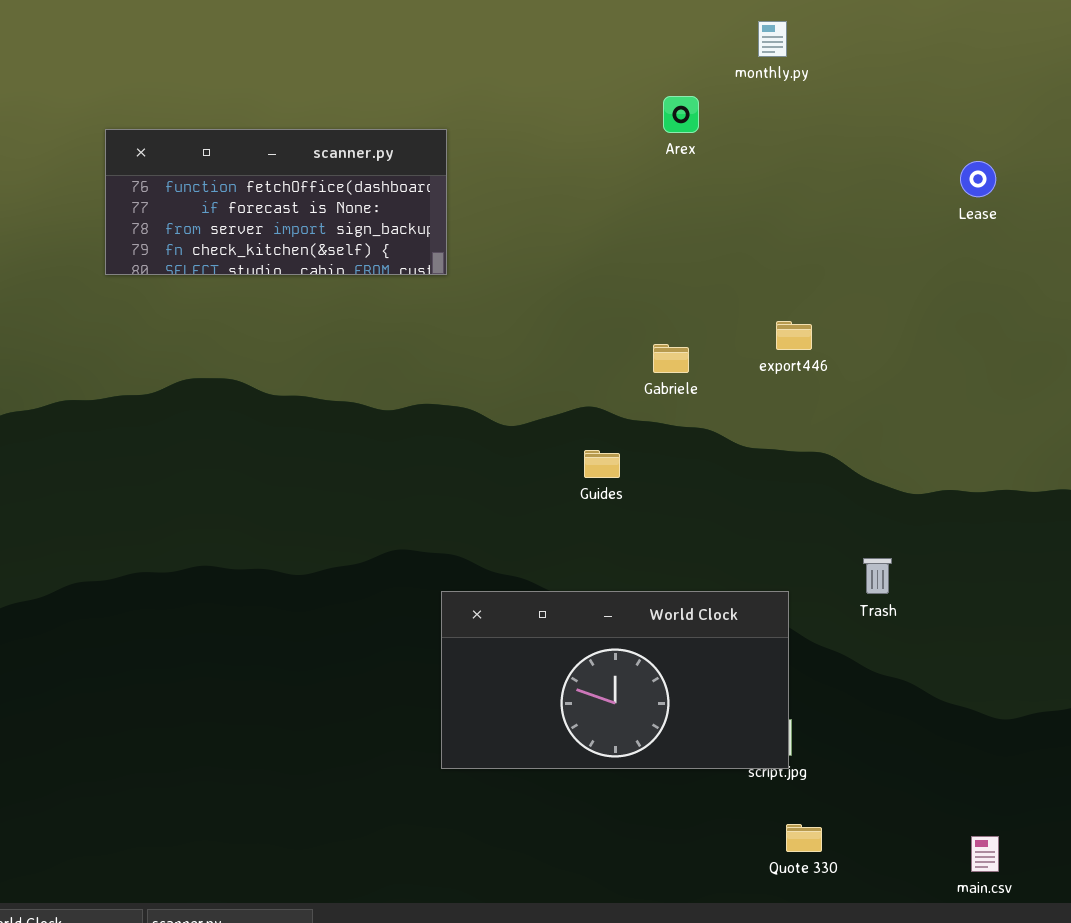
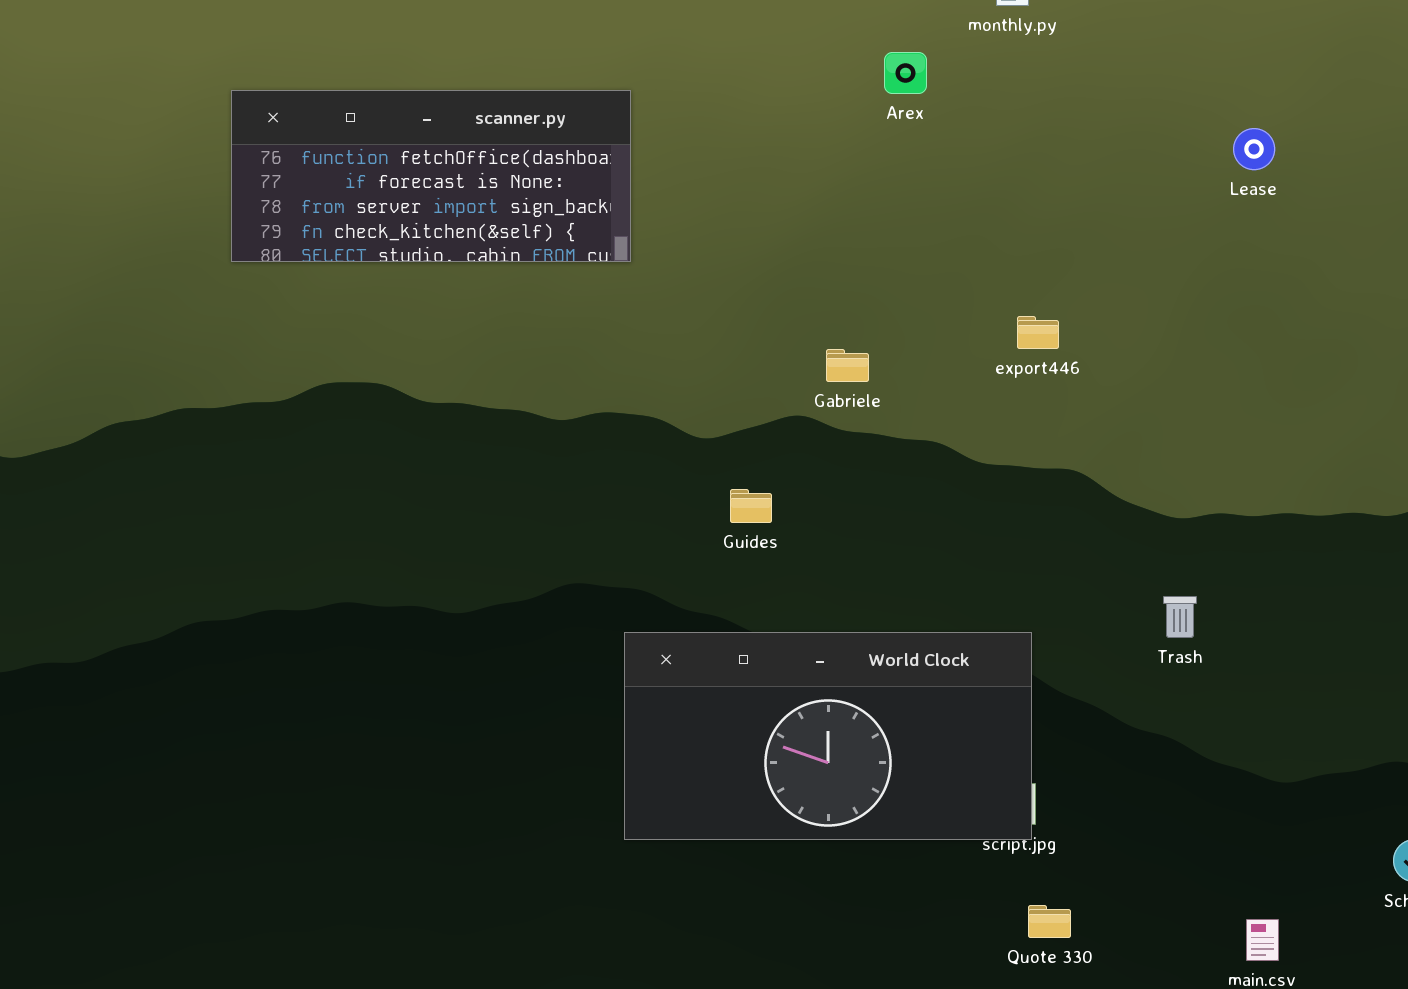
Gabriele: [653,344,689,373] -> [826,349,869,382], moved
Guides: [584,450,620,478] -> [730,489,772,523], moved
Trash: [863,558,892,594] -> [1163,596,1197,638], moved

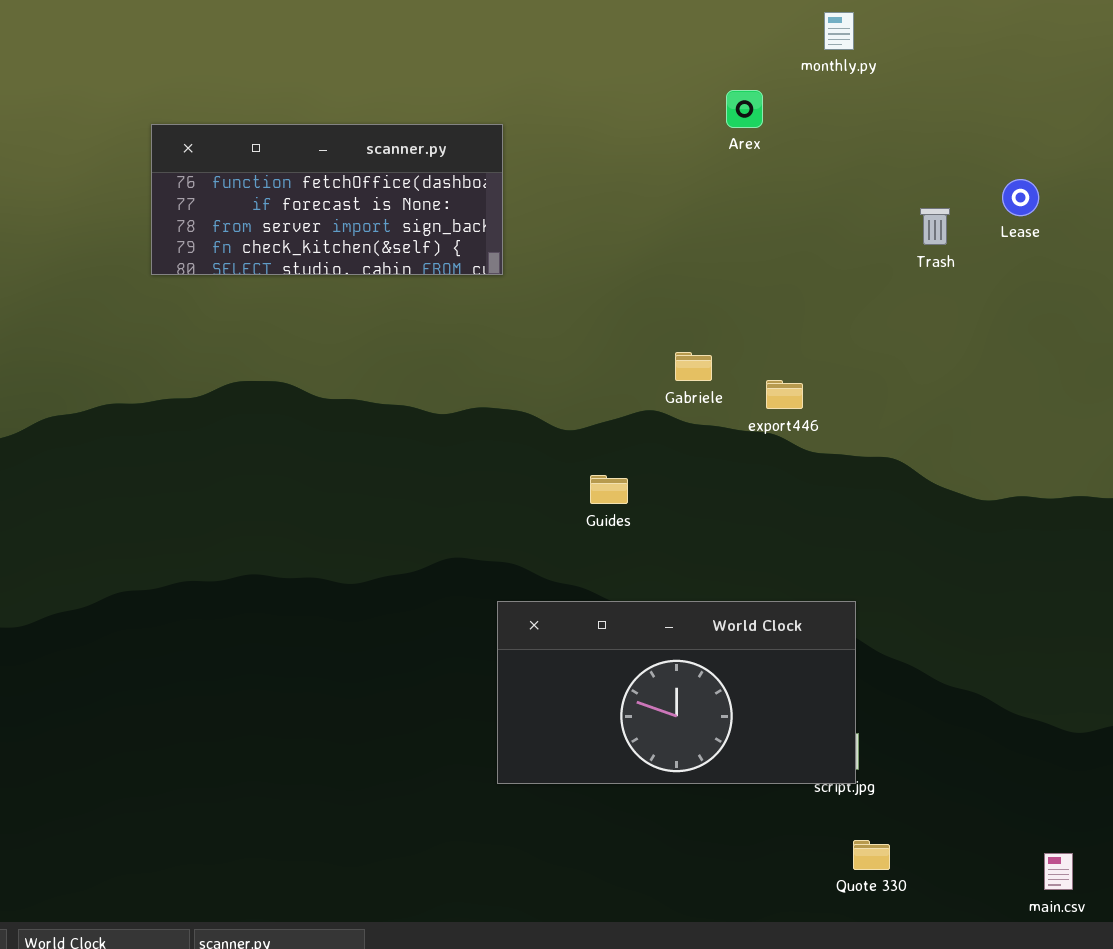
Lease: [1233,128,1275,170] -> [1002,179,1039,216], moved
export446: [1017,316,1059,349] -> [766,380,803,409], moved
Trash: [1163,596,1197,638] -> [920,208,950,245], moved

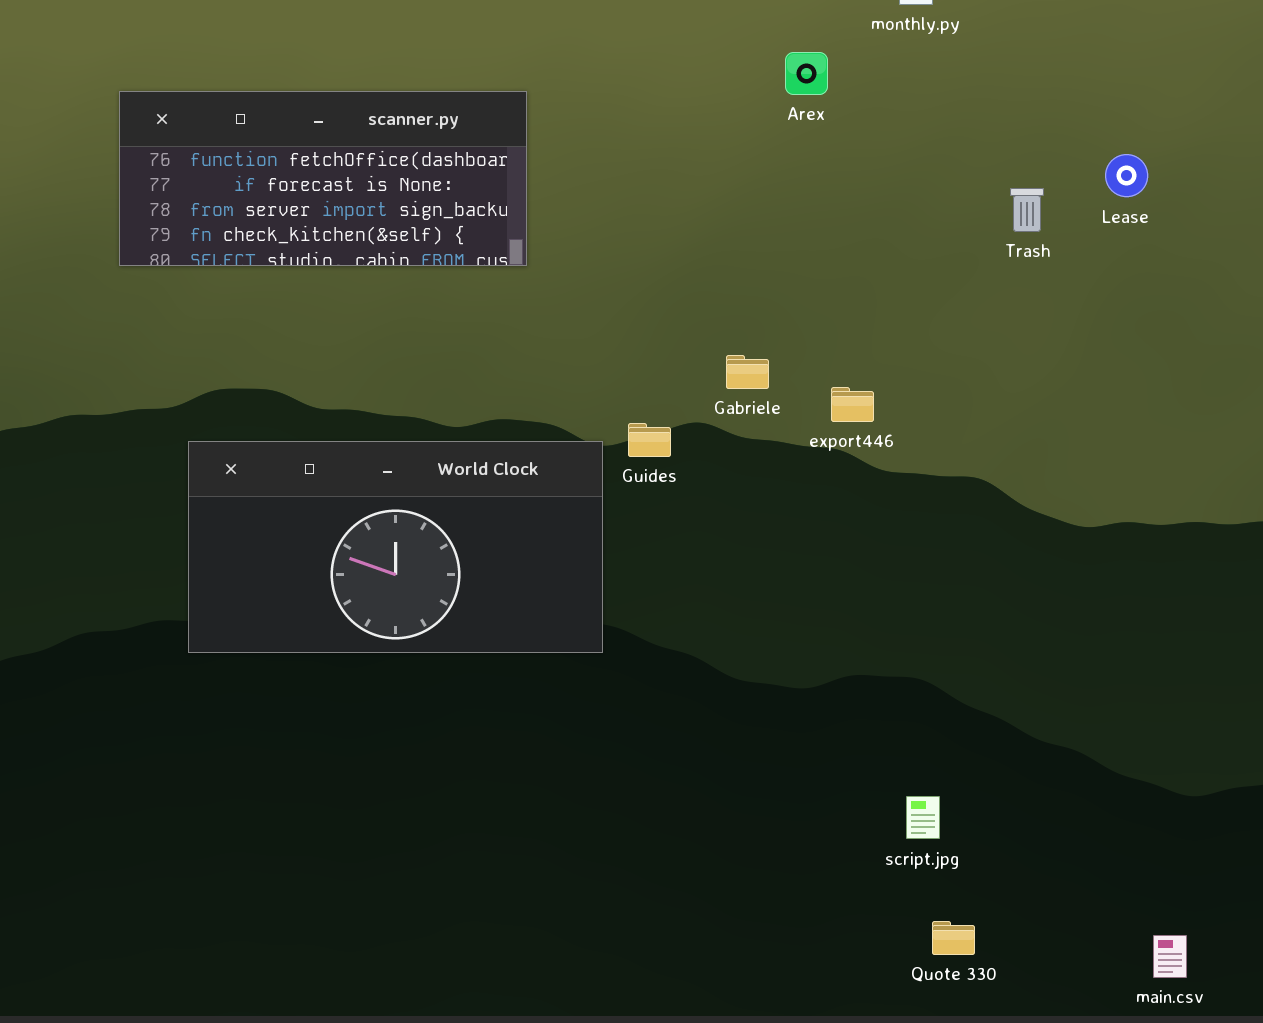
Guides: [590,475,628,504] -> [628,423,671,457], moved
World Clock: [497,601,856,784] -> [188,441,603,653], moved

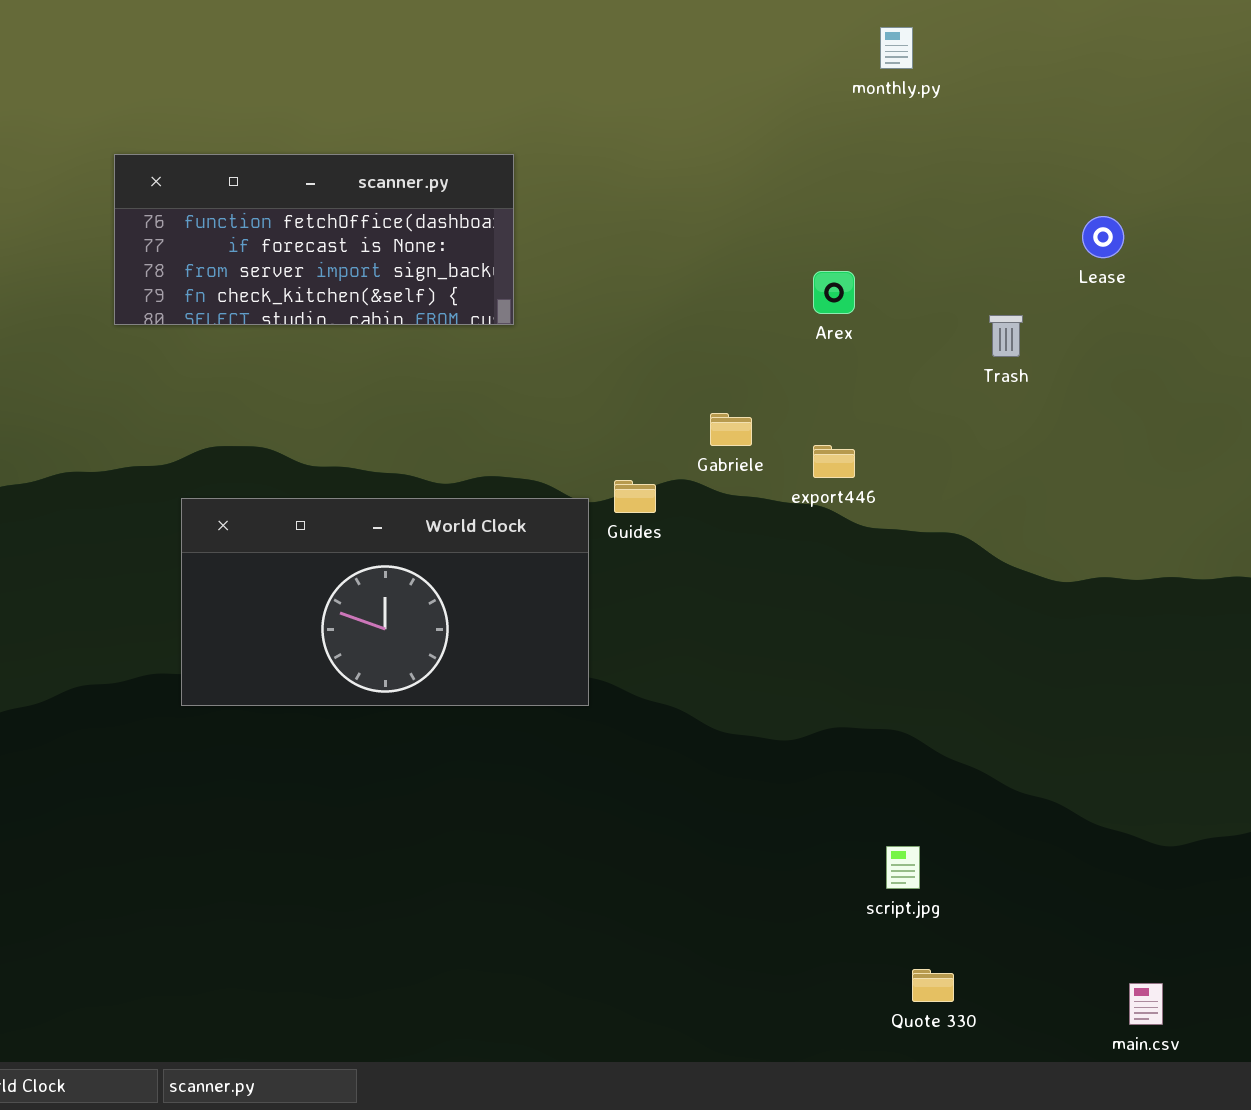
Arex: [785,52,828,95] -> [813,271,855,314], moved
Trash: [1010,188,1044,232] -> [989,315,1023,357], moved

